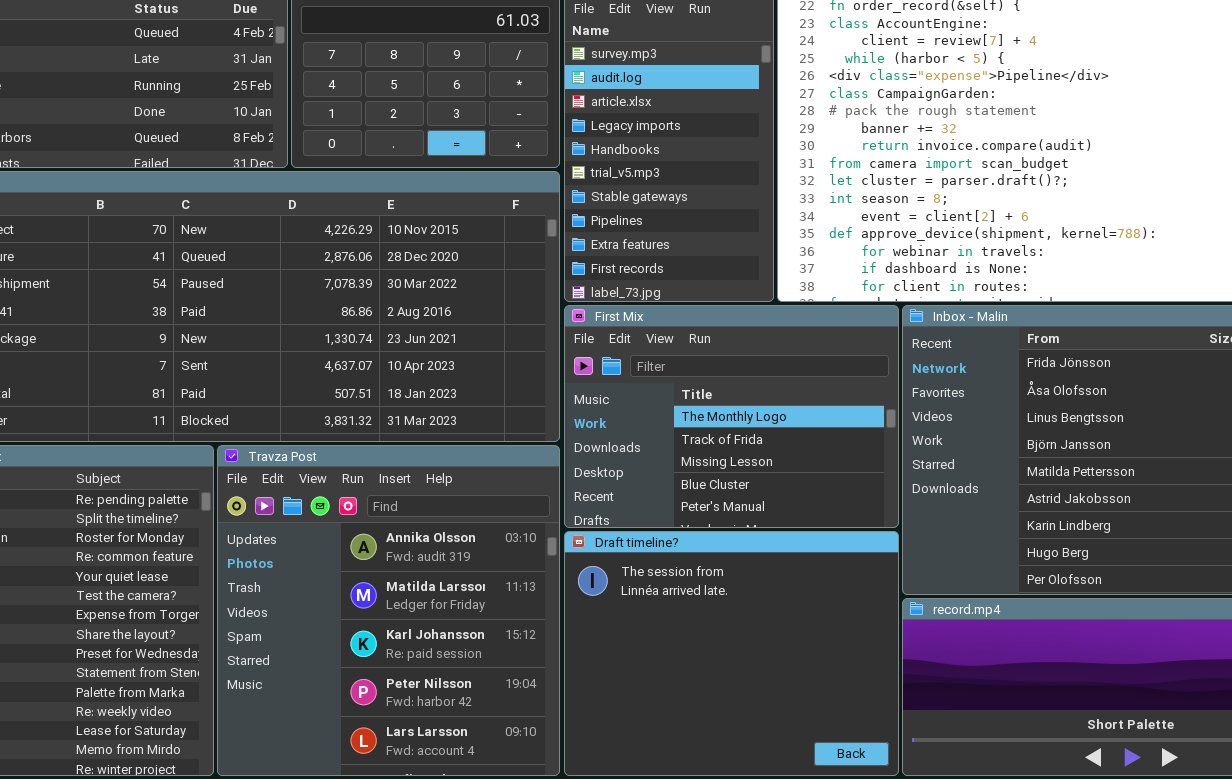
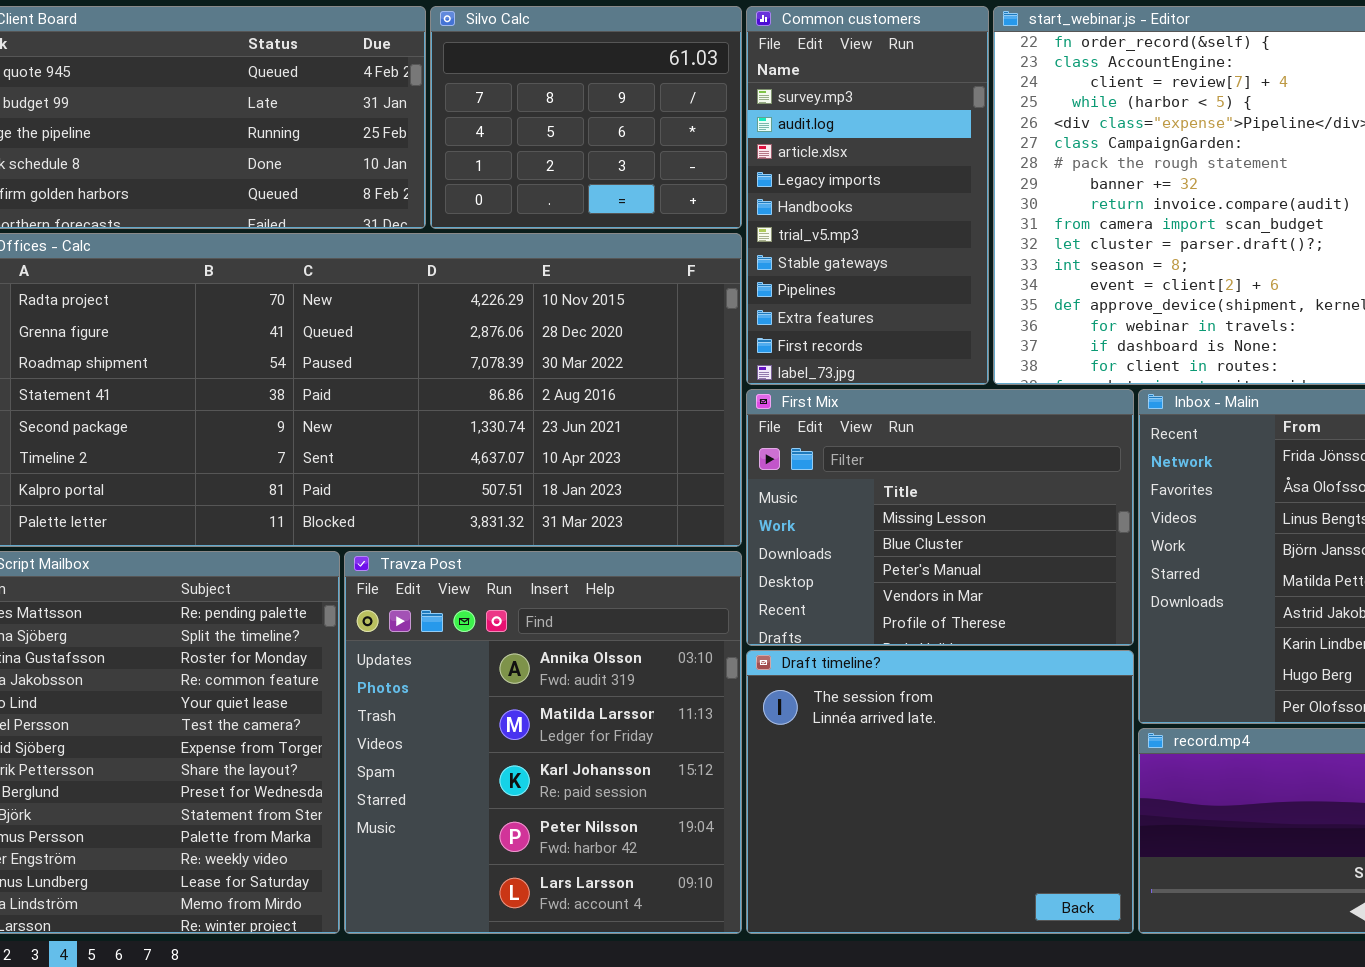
First Mix: [564,305,899,528] -> [746,389,1134,646], scrolled down 2 rows

